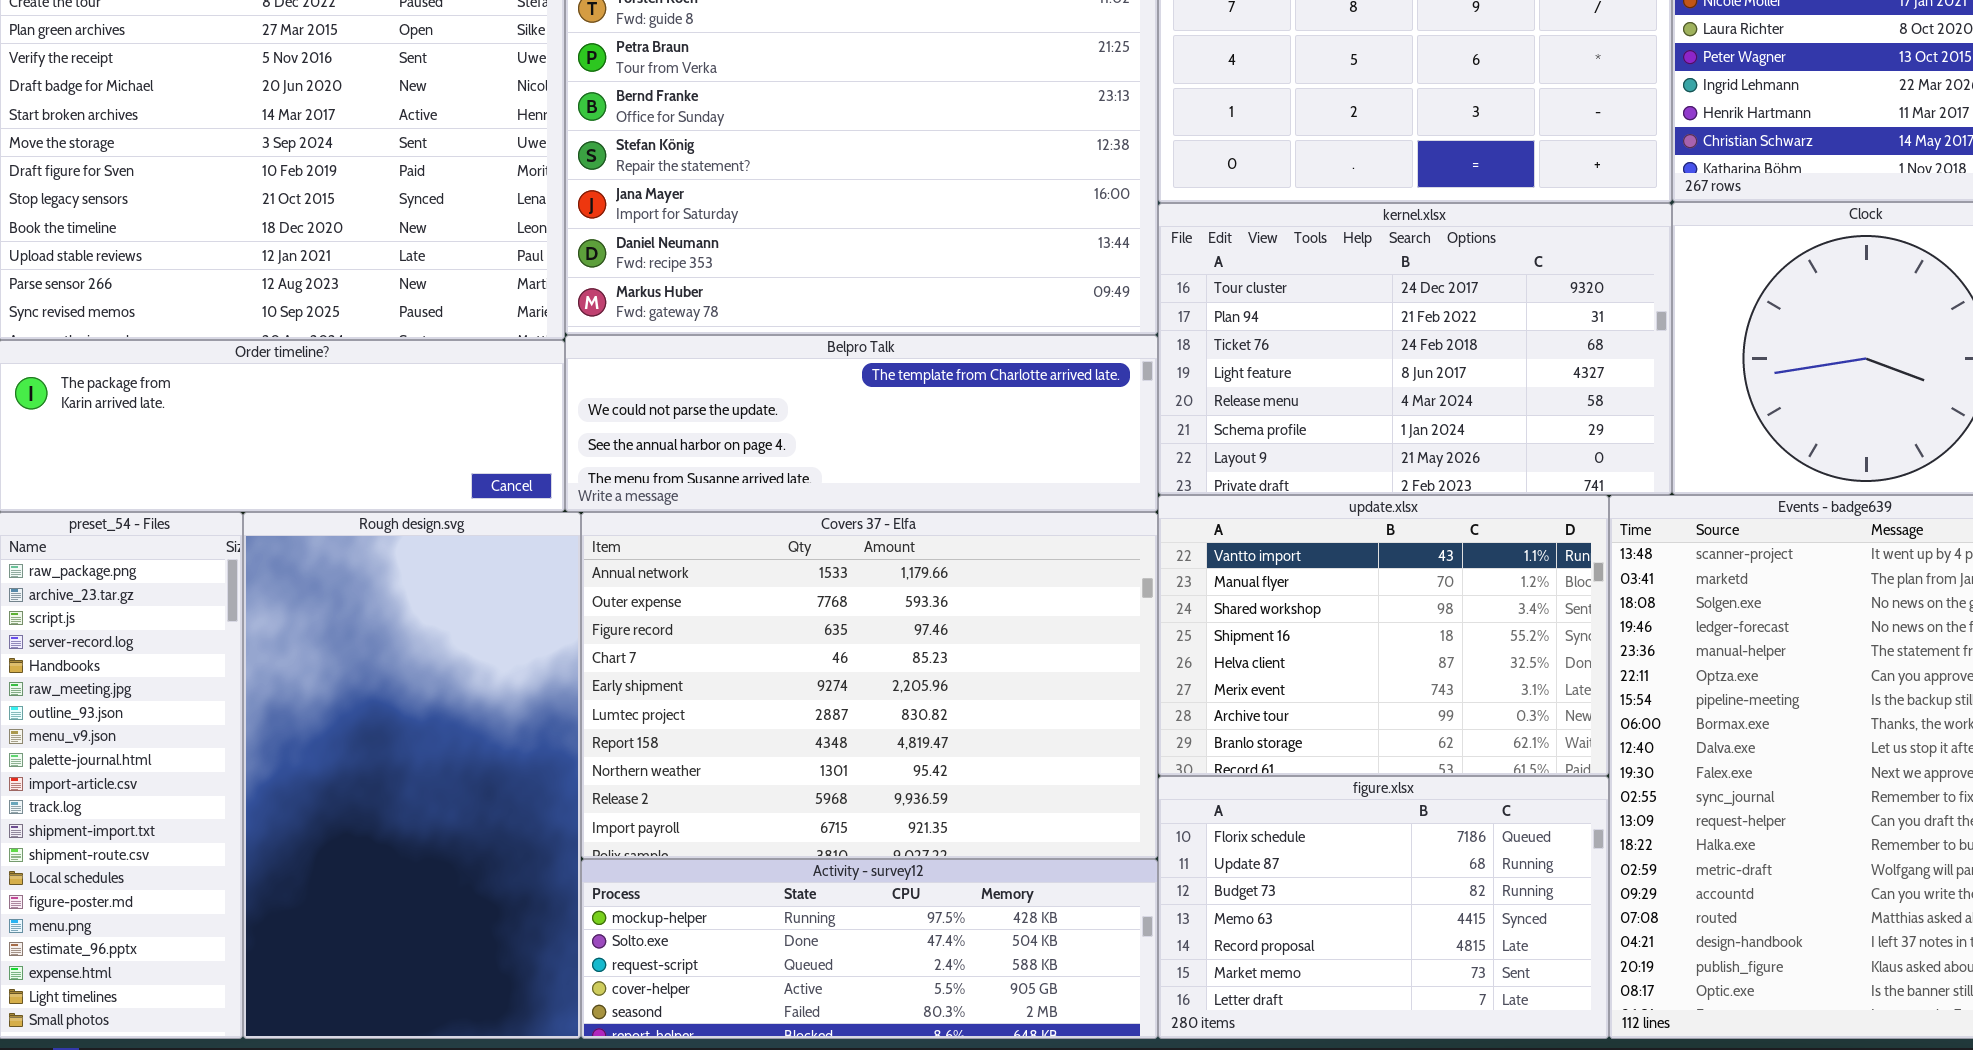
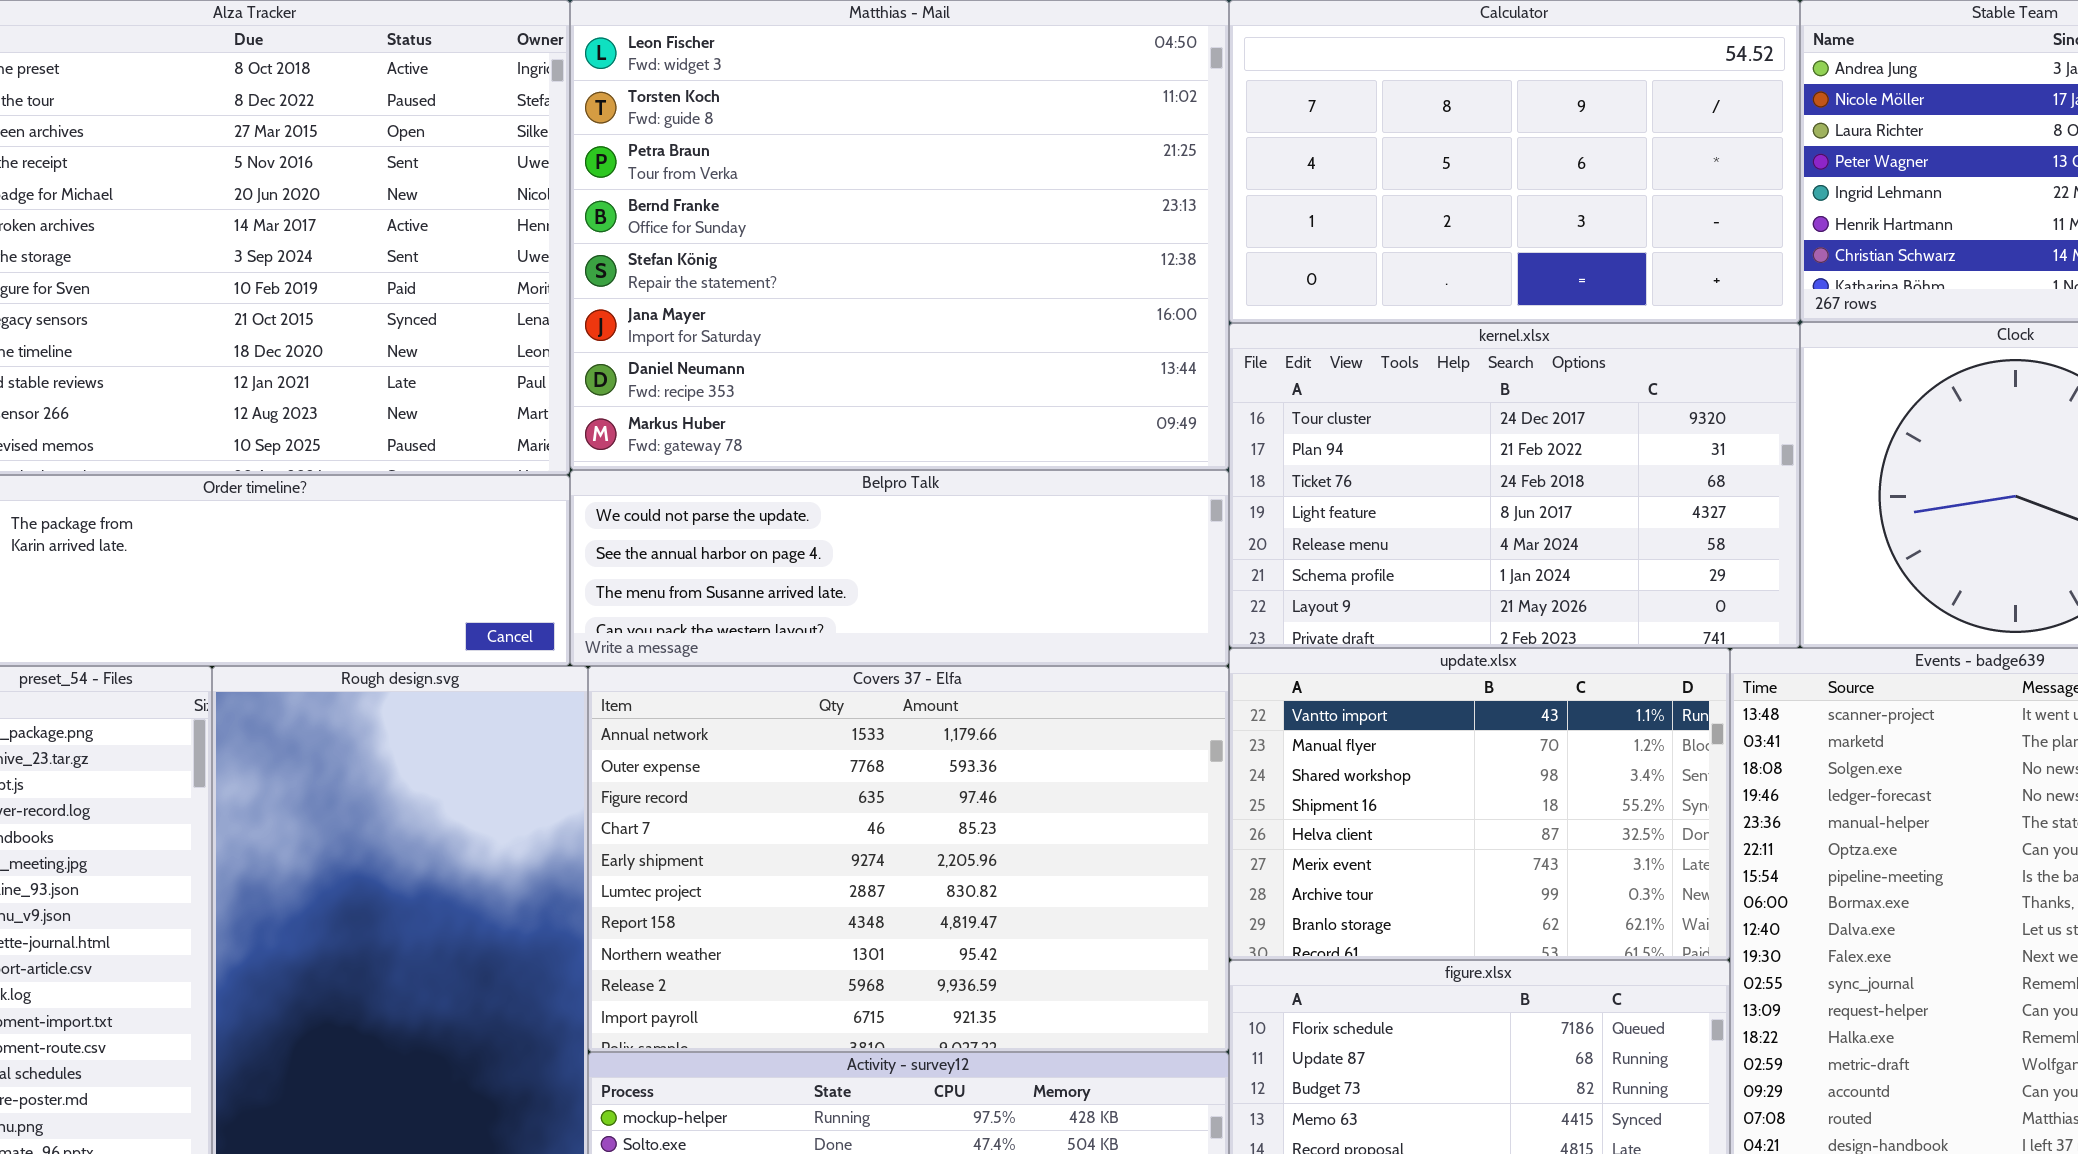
Belpro Talk: [565,335,1158,512] -> [570,470,1229,666], scrolled down 1 row

